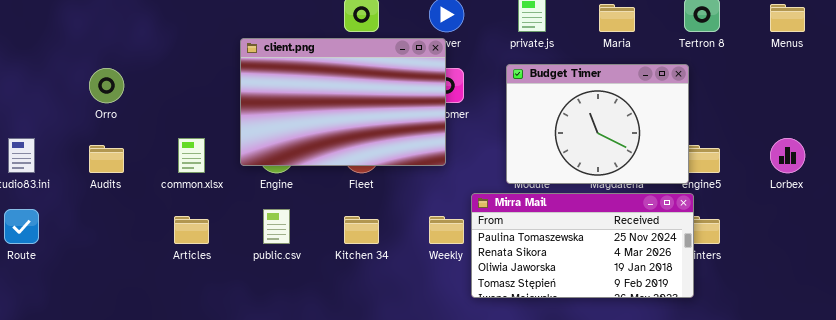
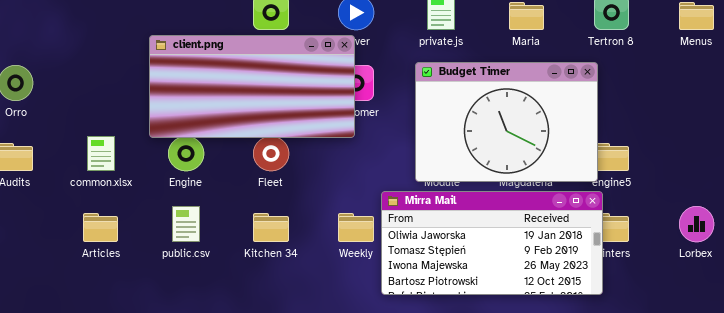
client.png: [240,38,446,166] -> [149,35,355,138], resized
Lorbex: [770,138,805,173] -> [679,206,714,242], moved
Mirra Mail: [471,193,694,298] -> [381,191,603,295], scrolled down 2 rows

